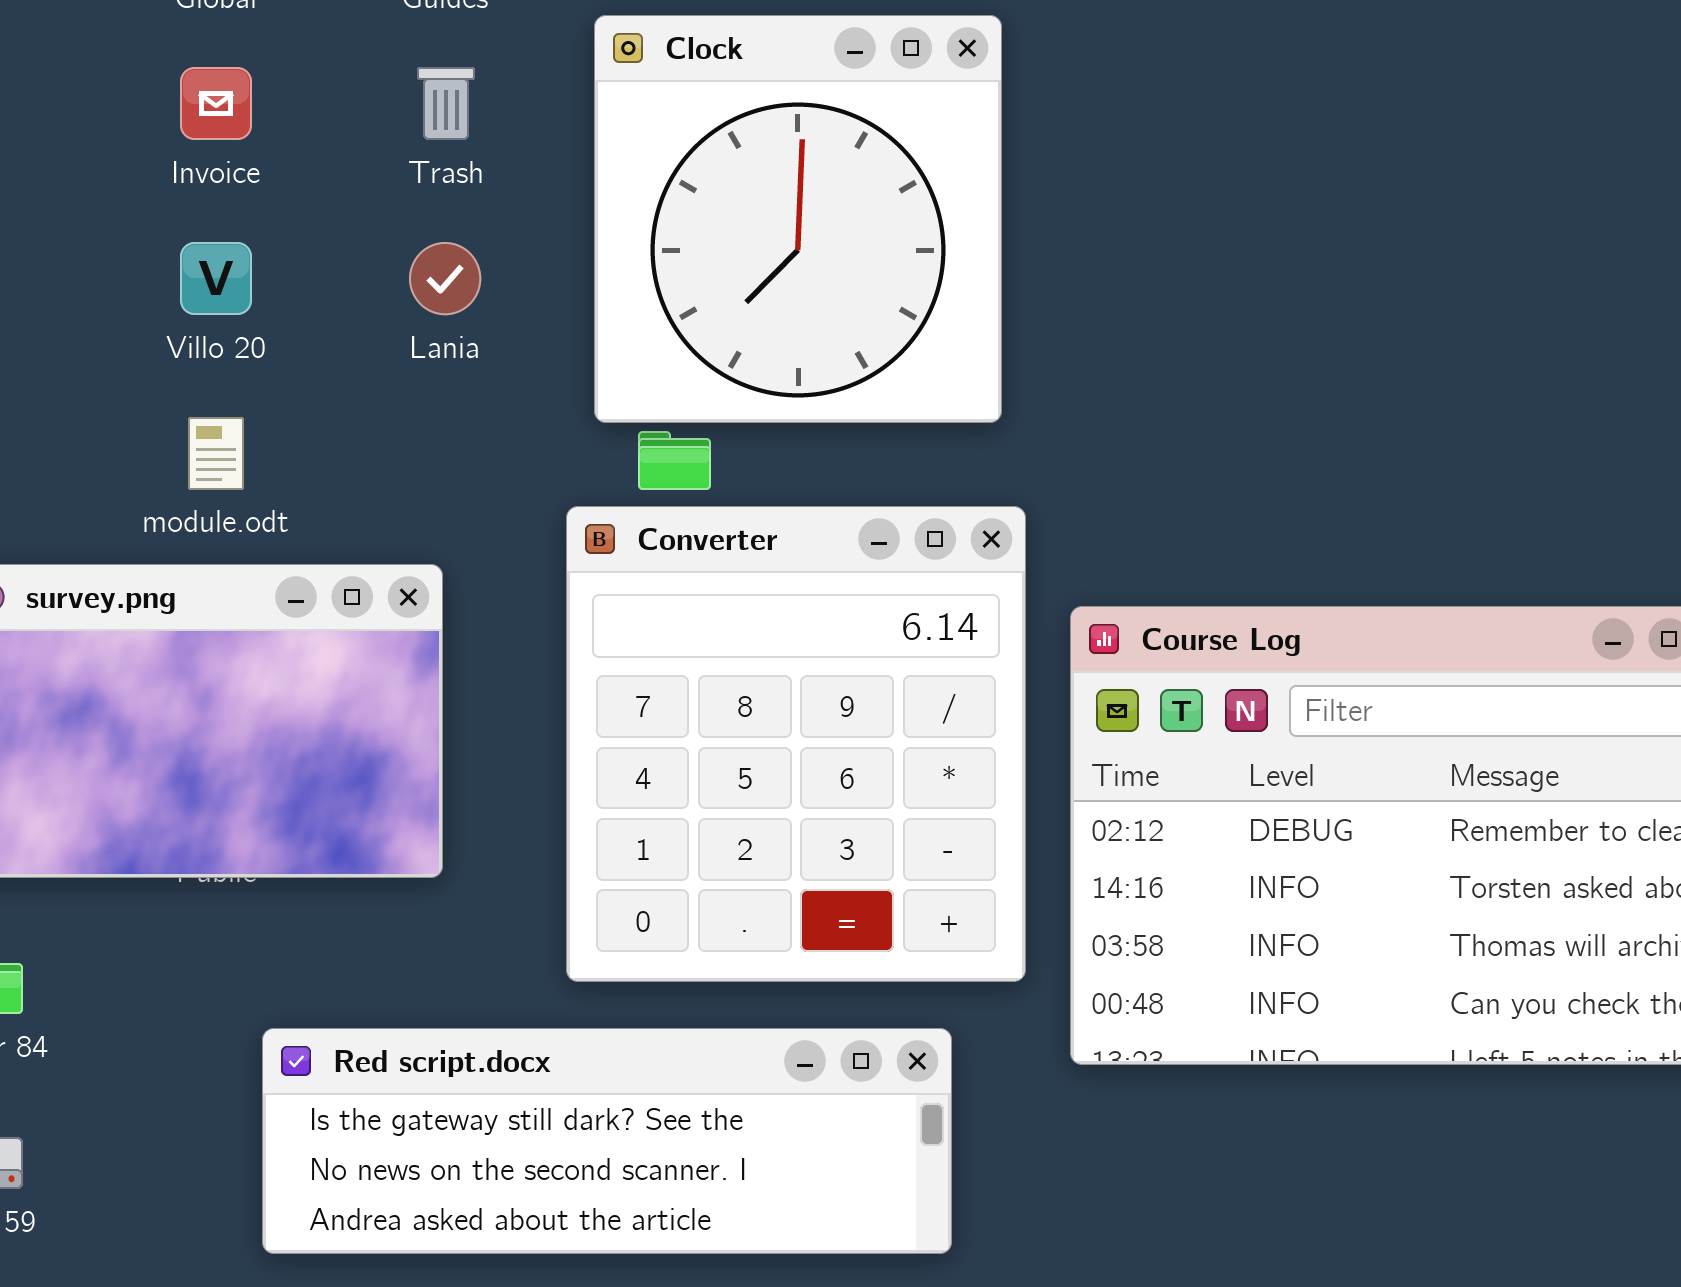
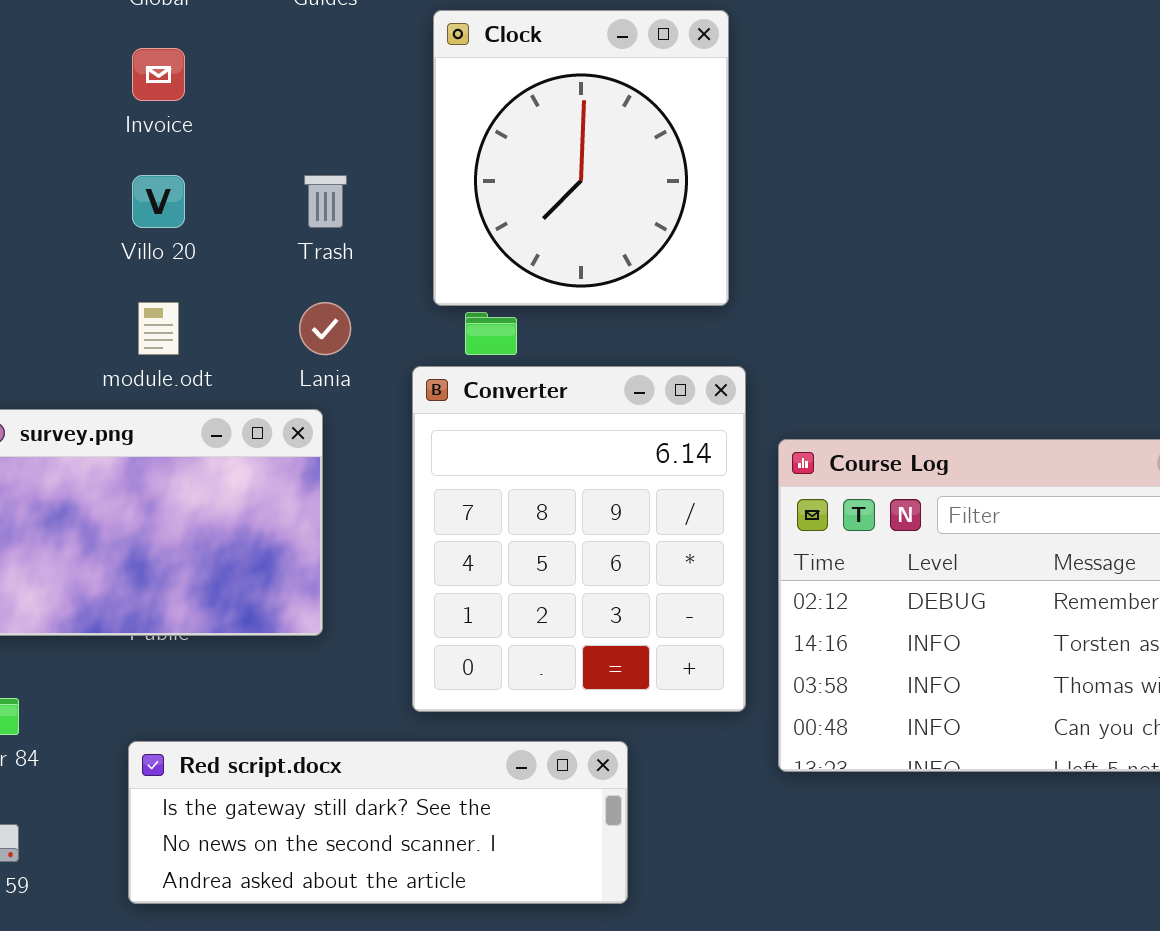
Trash: [417,67,475,140] -> [304,175,347,228], moved
Lania: [409,242,481,315] -> [299,302,351,355], moved
Red script.docx: [262,1028,952,1254] -> [128,741,628,904], moved

